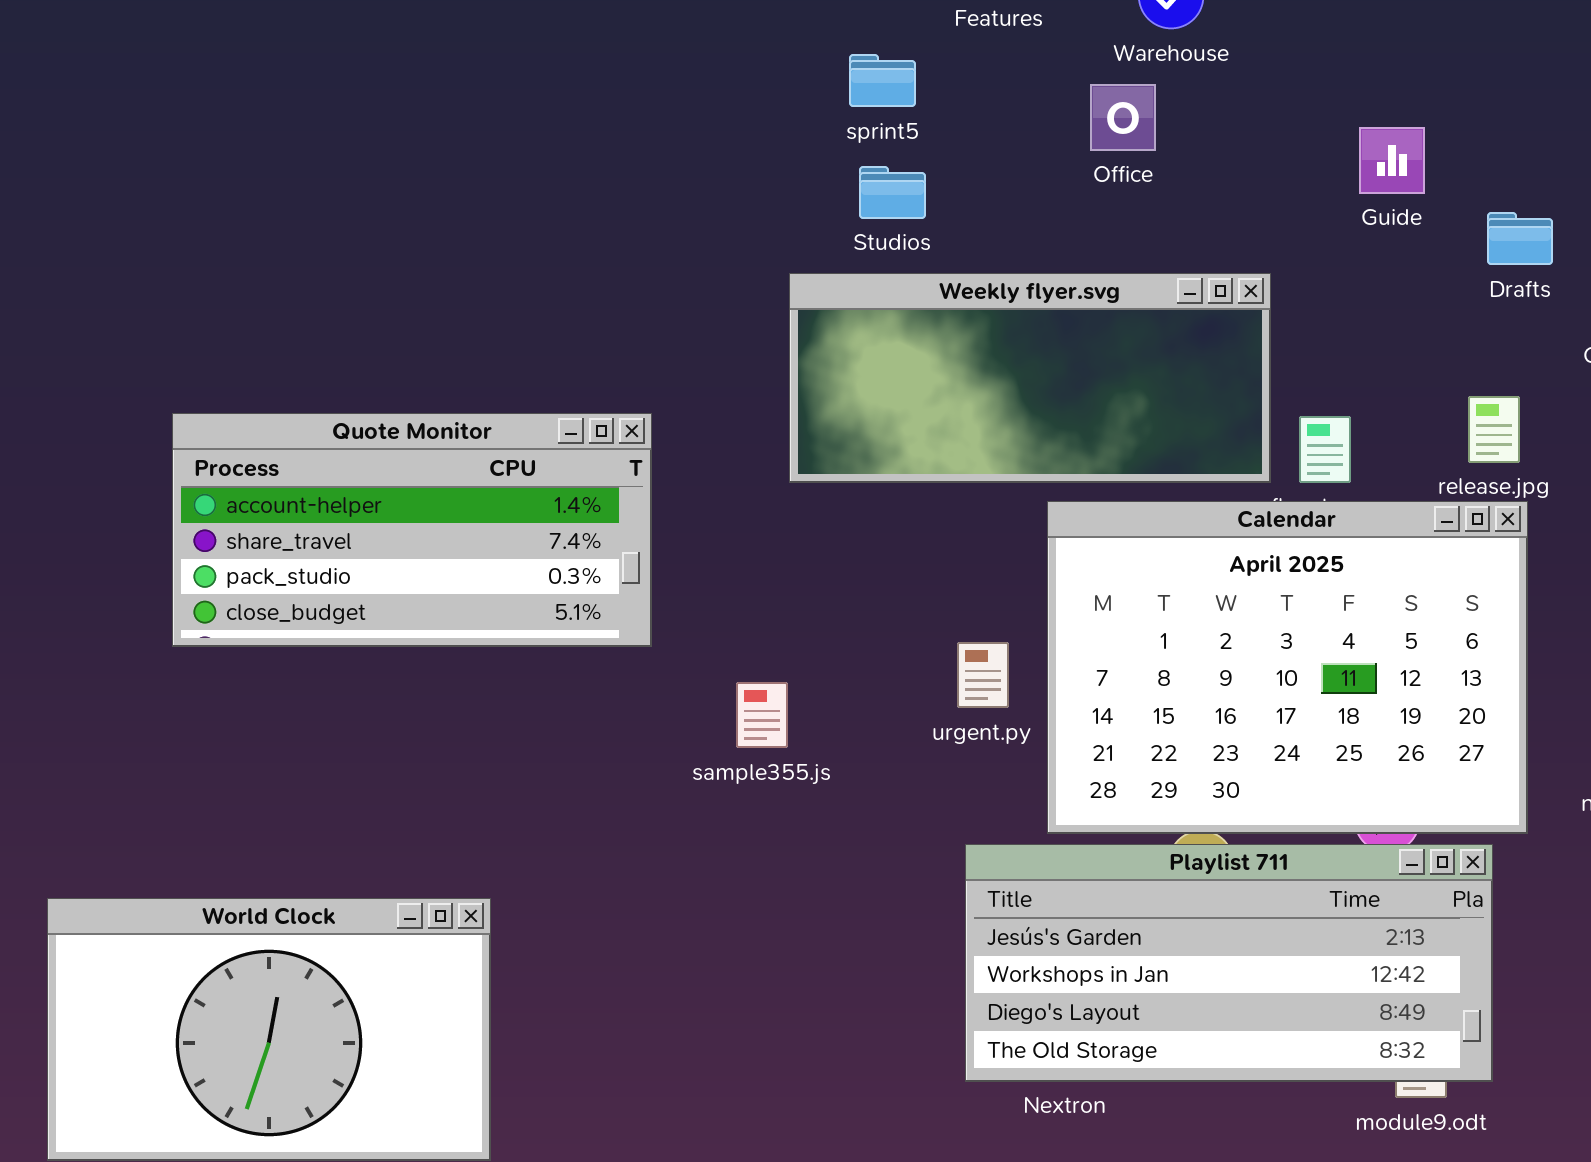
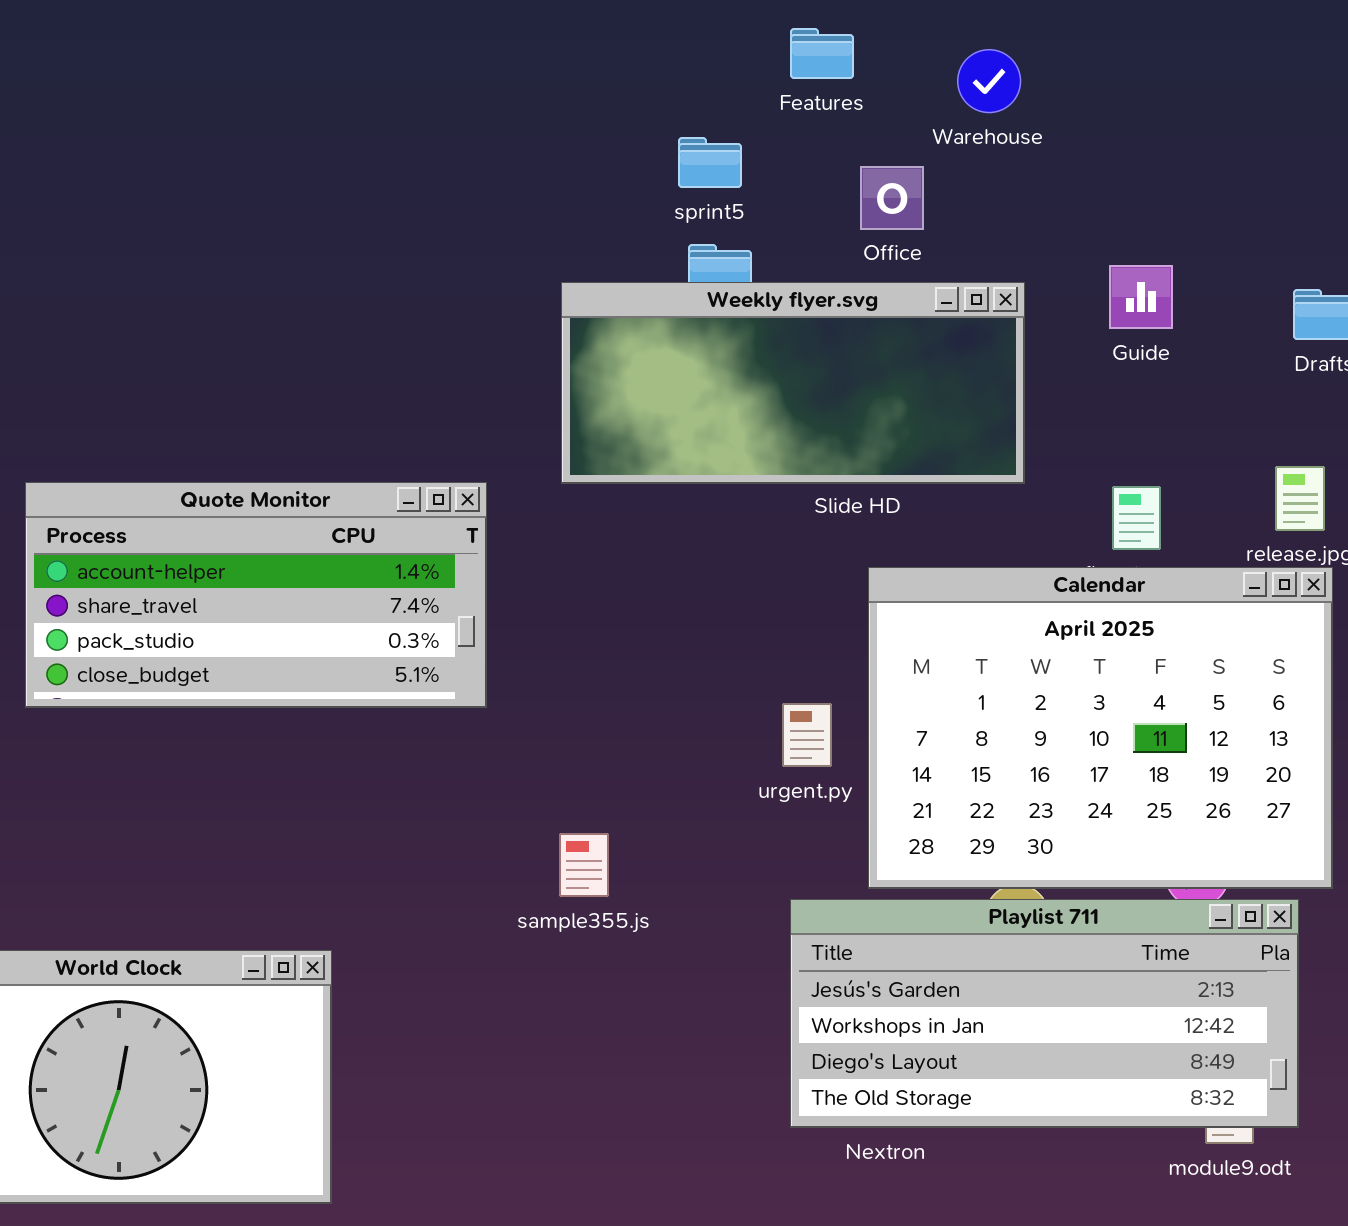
Office: [1090,84,1156,151] -> [860,166,924,230], moved
Guide: [1359,127,1425,194] -> [1109,265,1173,329], moved
Weekly flyer.svg: [789,273,1271,483] -> [561,282,1025,484], moved
sample355.js: [736,682,788,748] -> [559,833,609,897], moved

